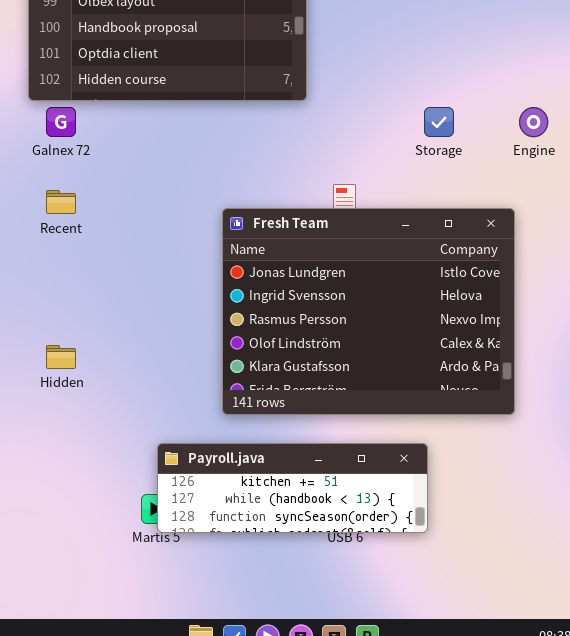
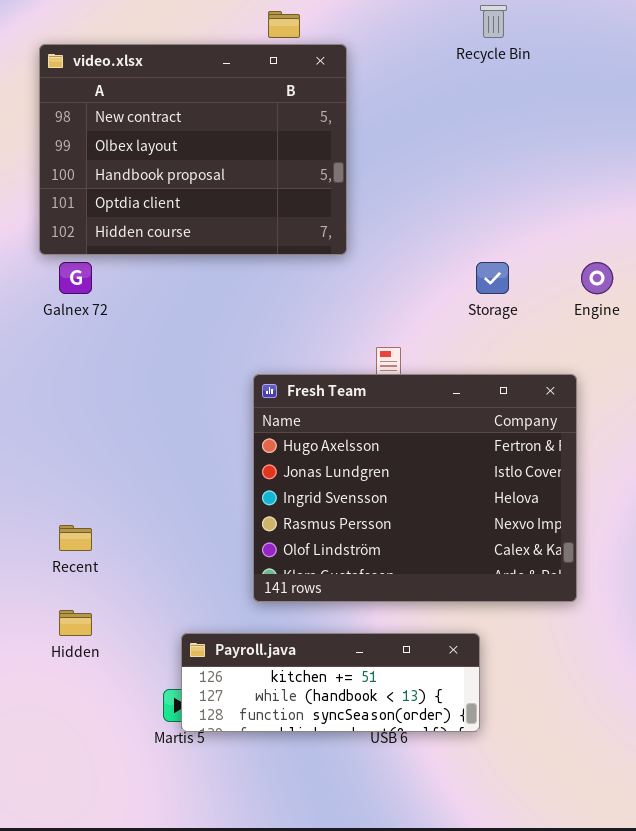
Recent: [46,190,76,214] -> [59,525,92,551], moved
Fresh Team: [222,208,515,415] -> [253,374,577,602], scrolled up 1 row
Hidden: [46,345,76,369] -> [59,610,92,636], moved

